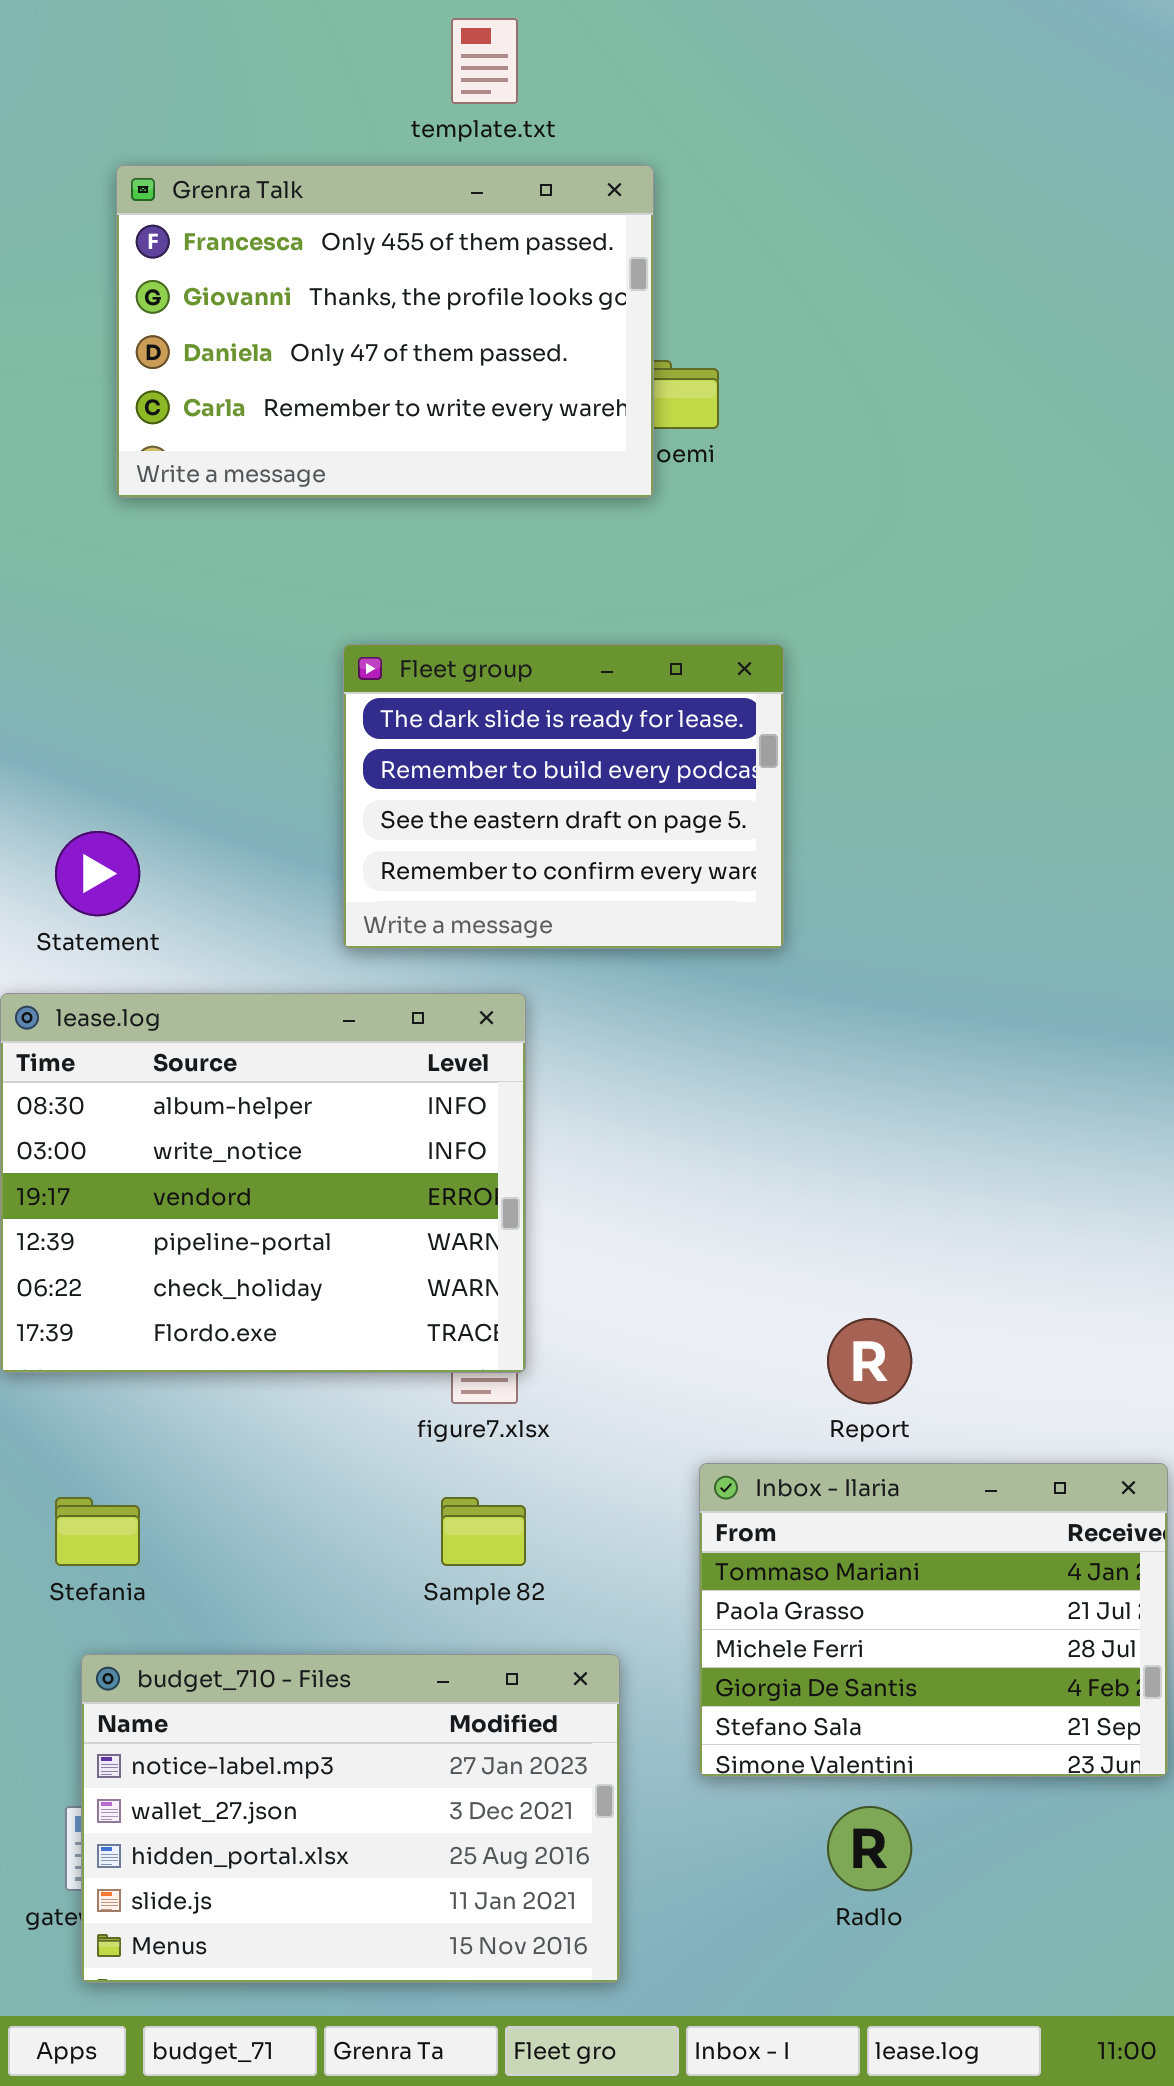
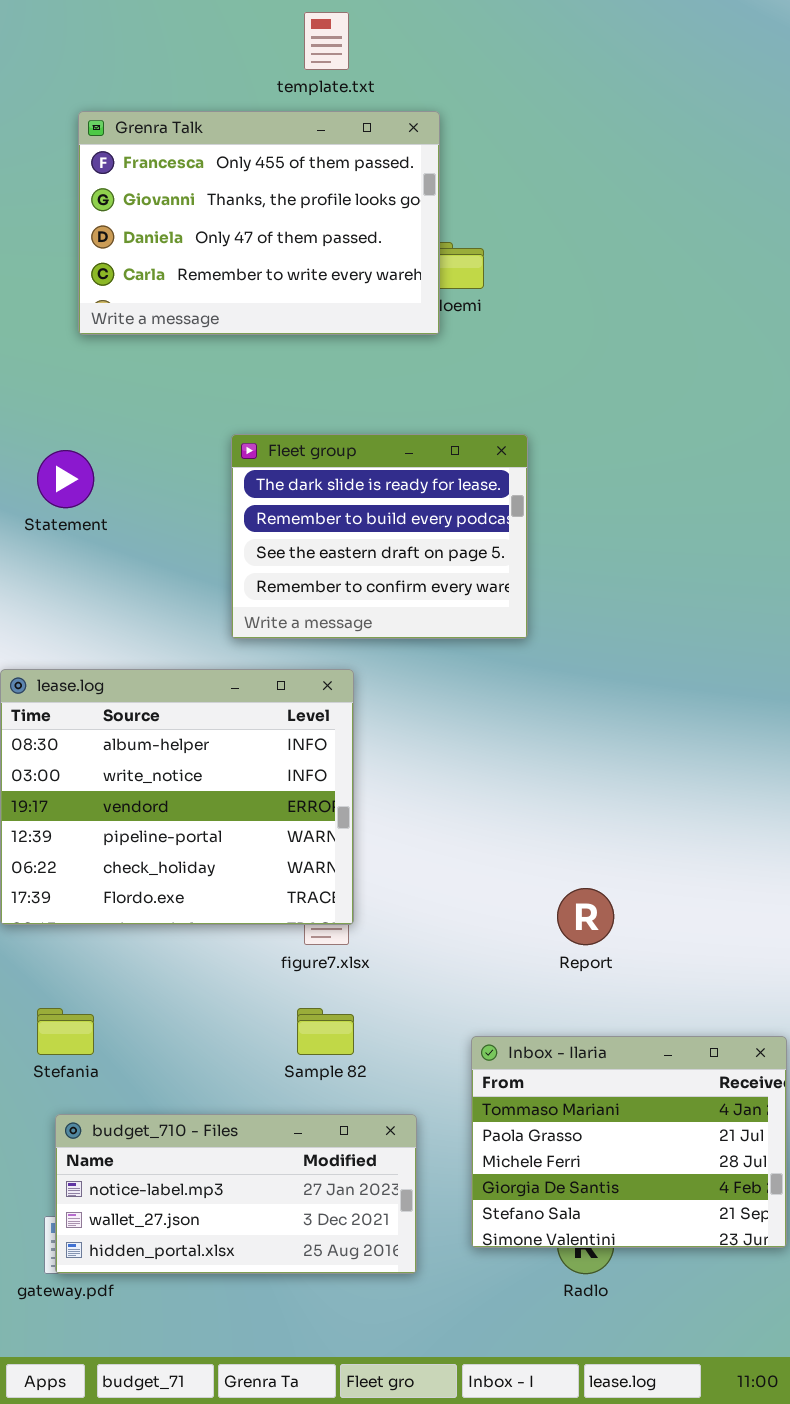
Statement: [55,831,140,916] -> [37,450,94,508], moved
Inbox - Ilaria: [699,1463,1168,1777] -> [471,1036,787,1248], moved
budget_710 - Files: [81,1654,620,1983] -> [55,1114,417,1274], resized

